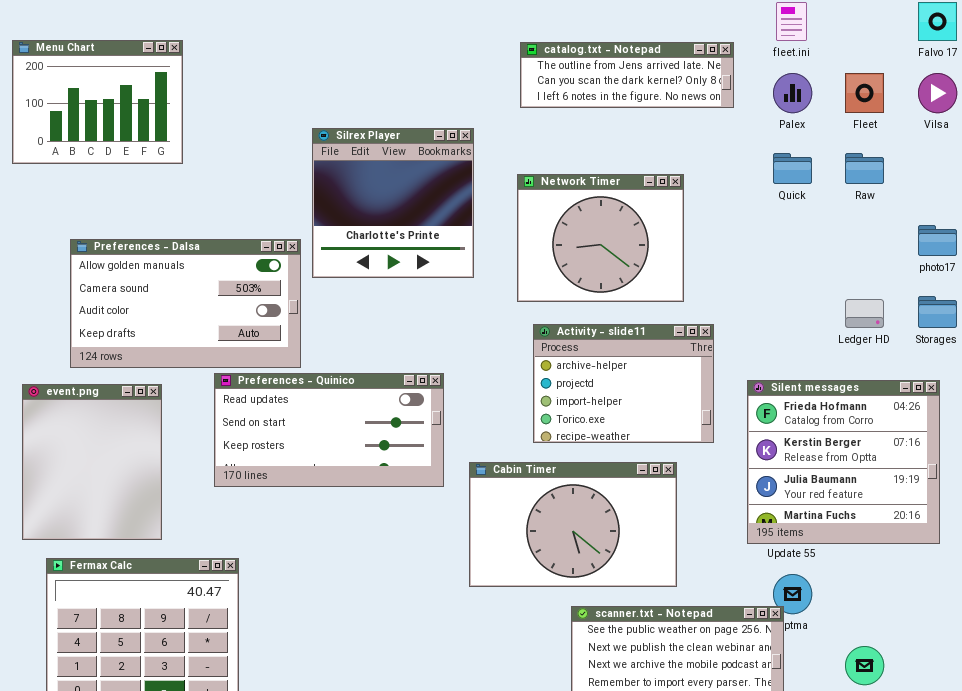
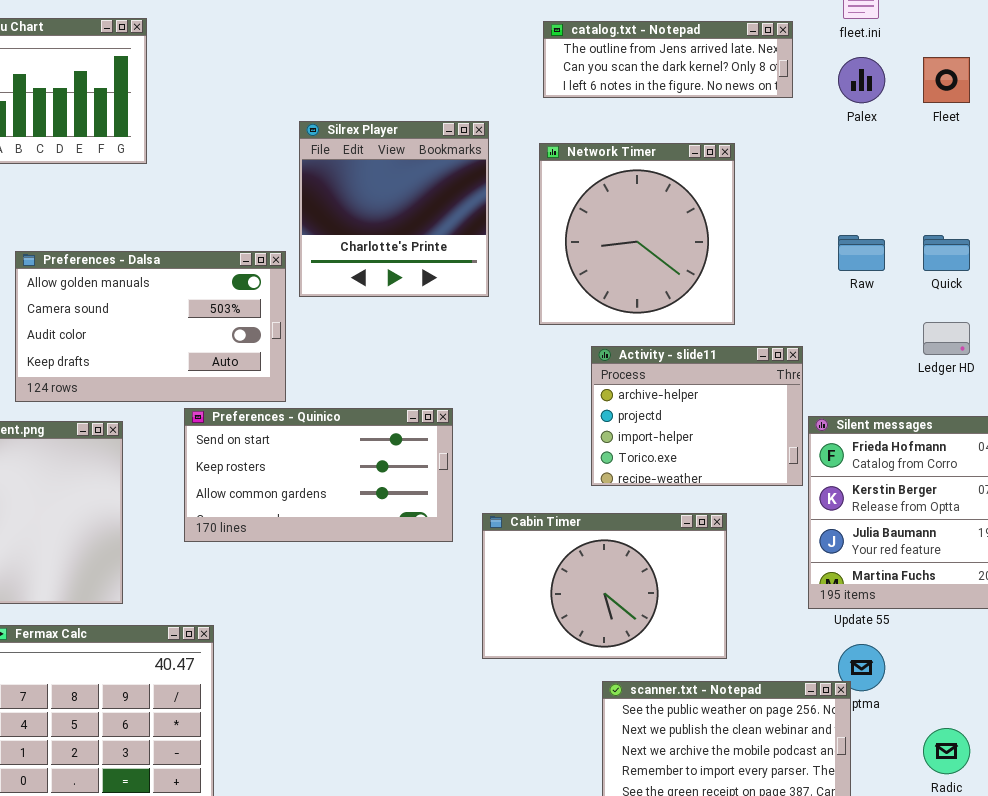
Quick: [773,153,812,184] -> [923,235,970,271], moved
Raw: [845,153,884,184] -> [838,235,885,271], moved
Network Timer: [517,174,684,302] -> [539,143,735,325], resized
Activity - slide11: [533,324,714,443] -> [591,346,803,486], moved
Preferences - Quinico: [214,373,444,487] -> [184,408,453,542], scrolled down 1 row

